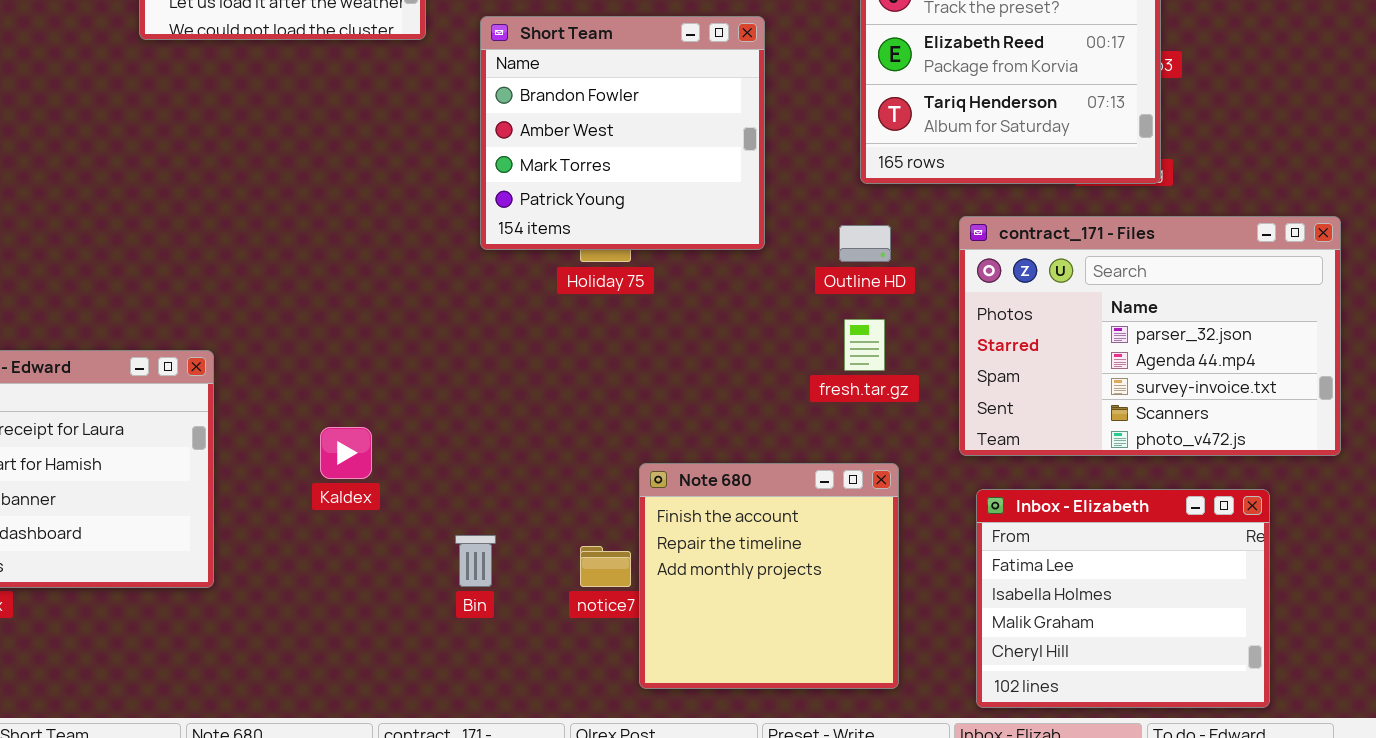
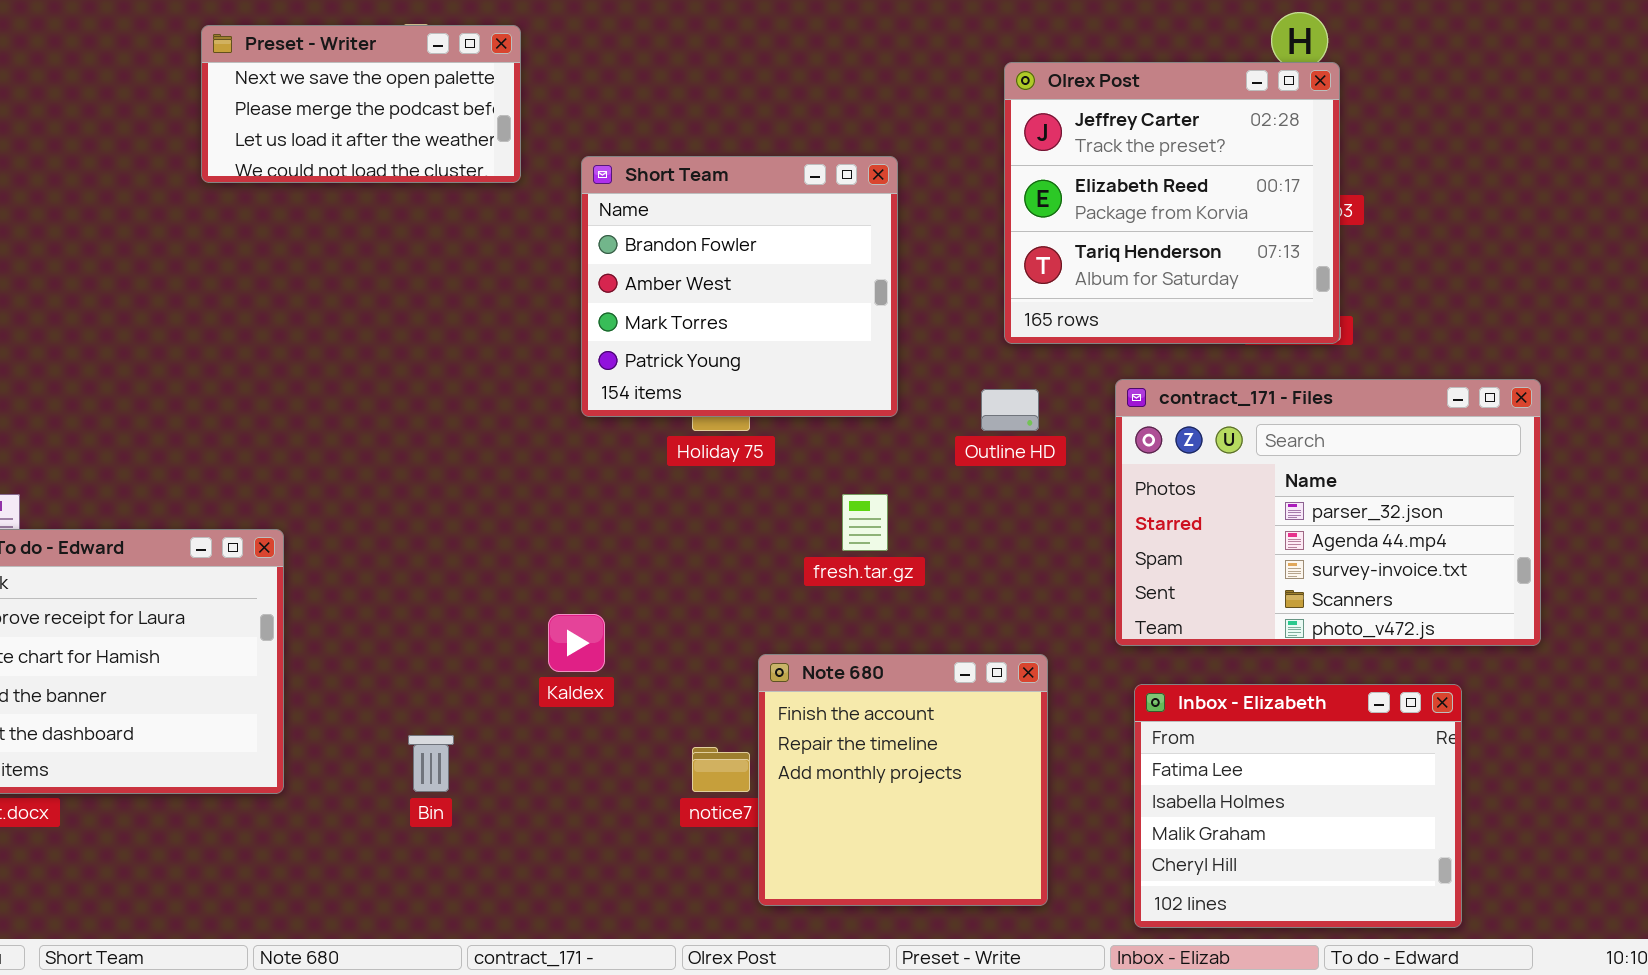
fresh.tar.gz: [844,319,885,371] -> [842,494,888,551], moved
Kaldex: [320,427,372,479] -> [548,614,605,672], moved
Bin: [455,535,496,587] -> [408,735,454,792], moved

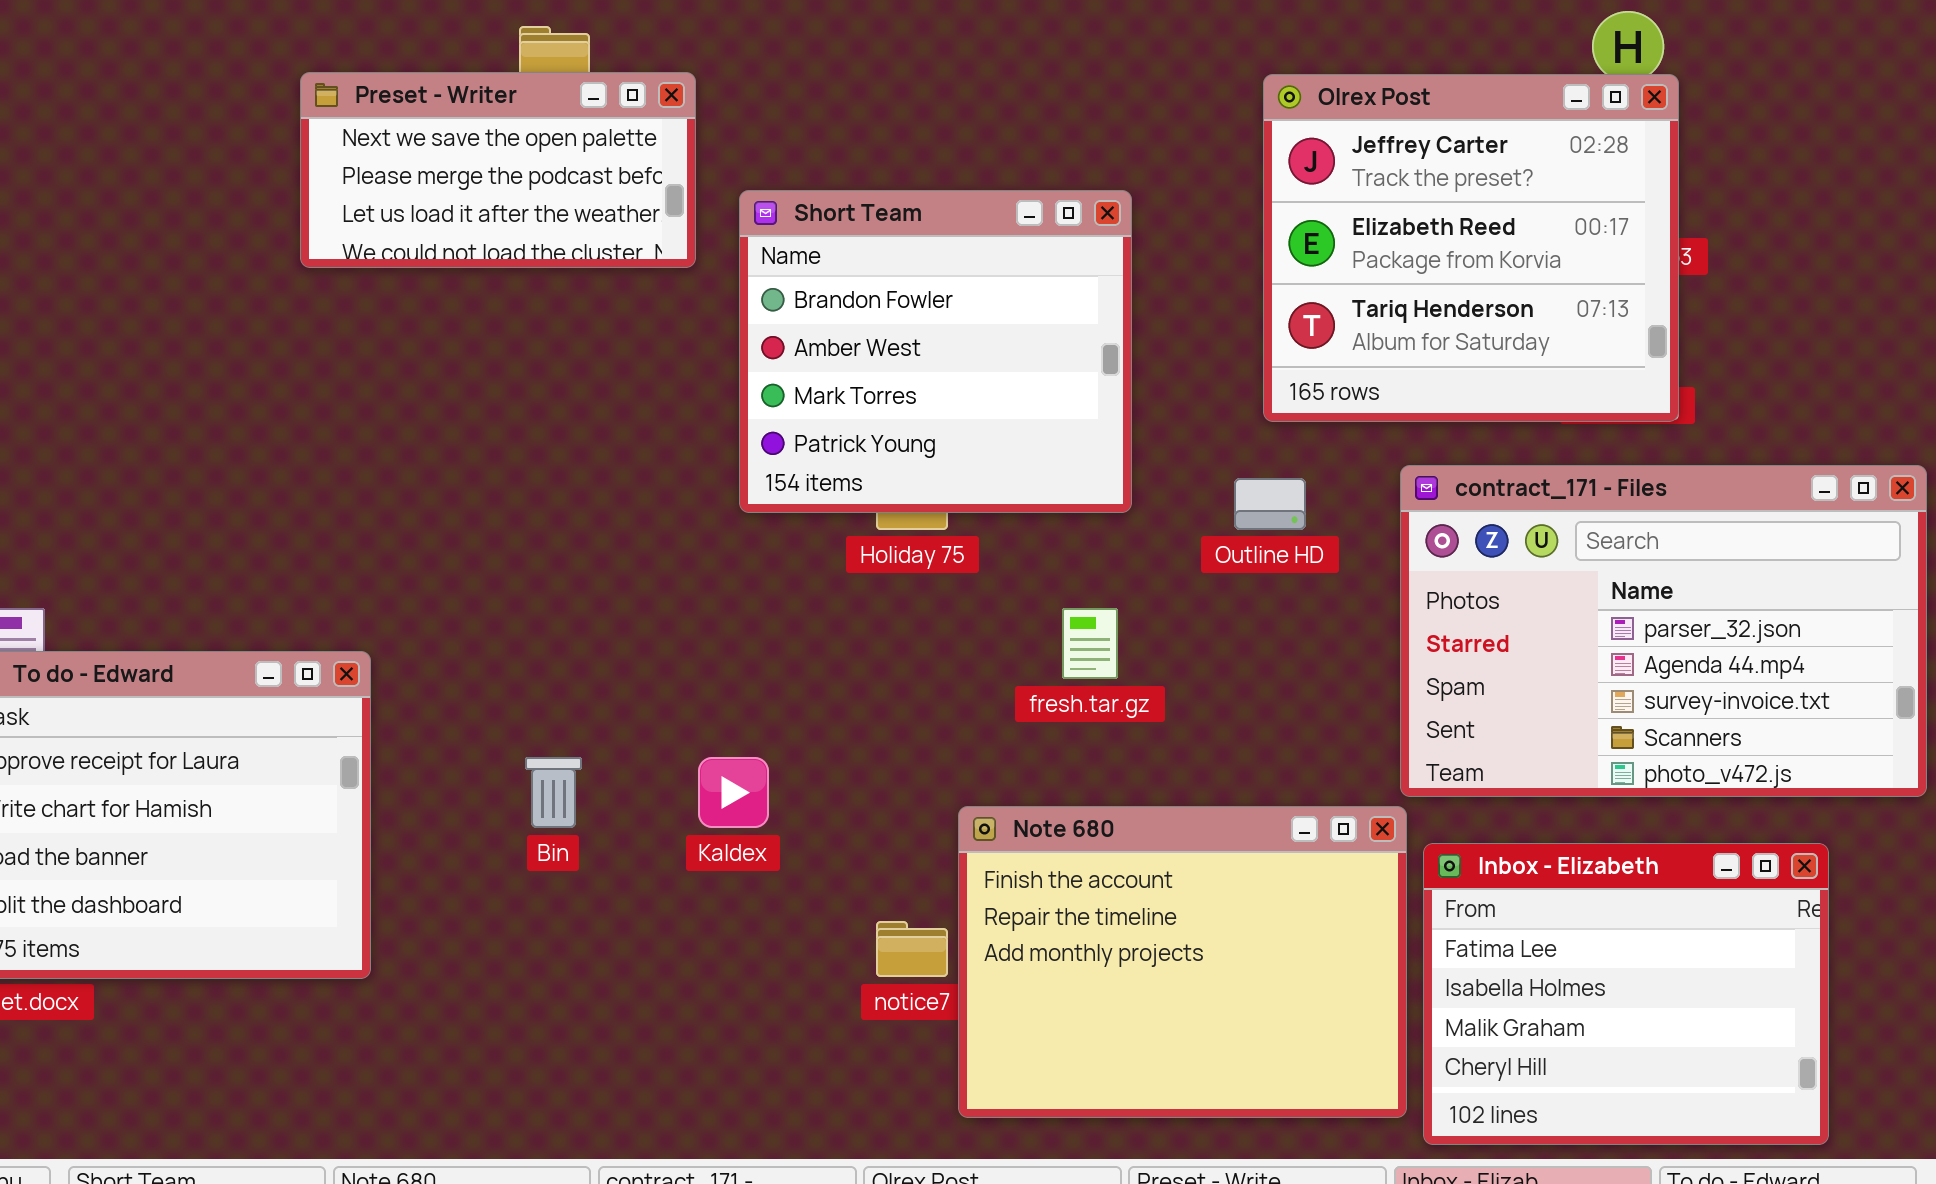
Preset - Writer: [201,25,521,183] -> [300,72,696,268], moved
Note 680: [758,654,1048,906] -> [958,806,1407,1118], resized
Bin: [408,735,454,792] -> [525,757,582,828], moved

